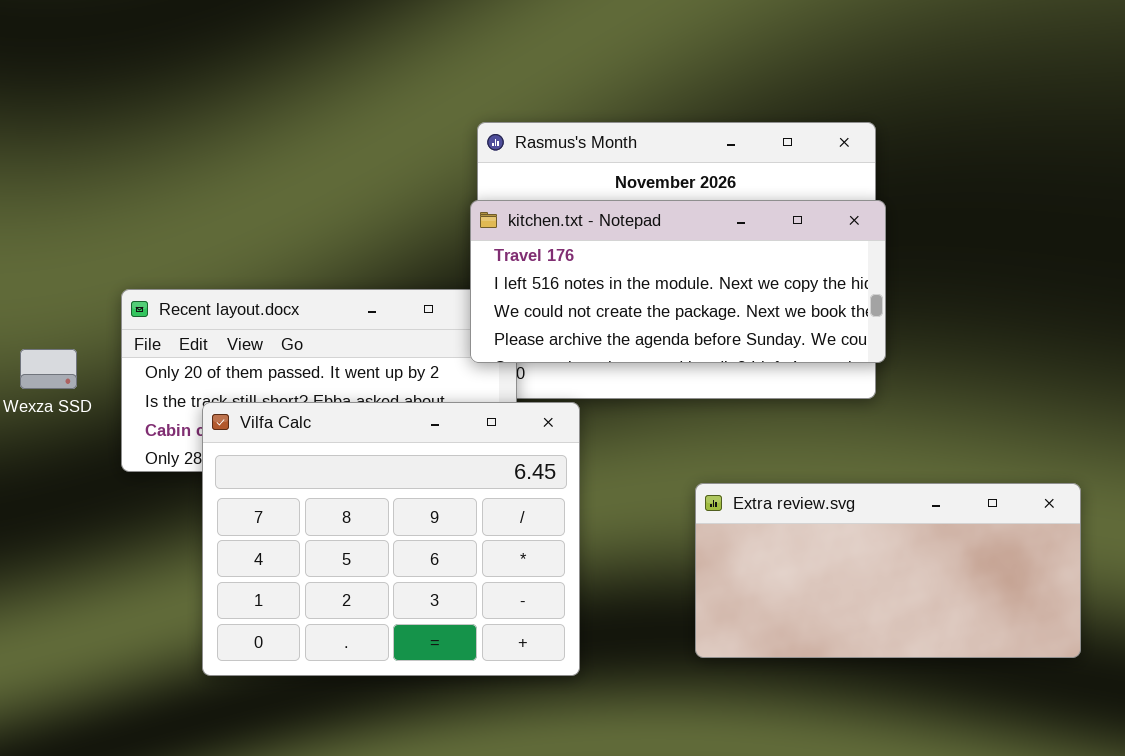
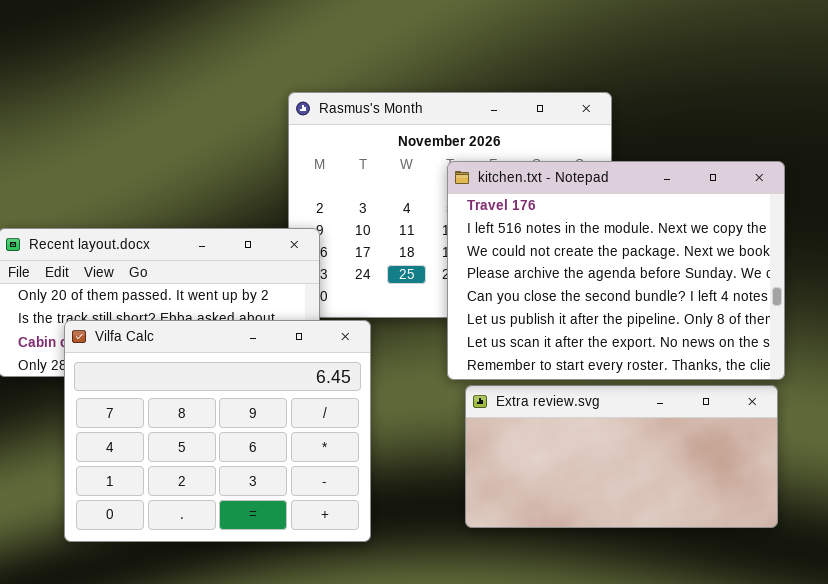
kitchen.txt - Notepad: [470,200,886,363] -> [447,161,785,380], moved, resized

